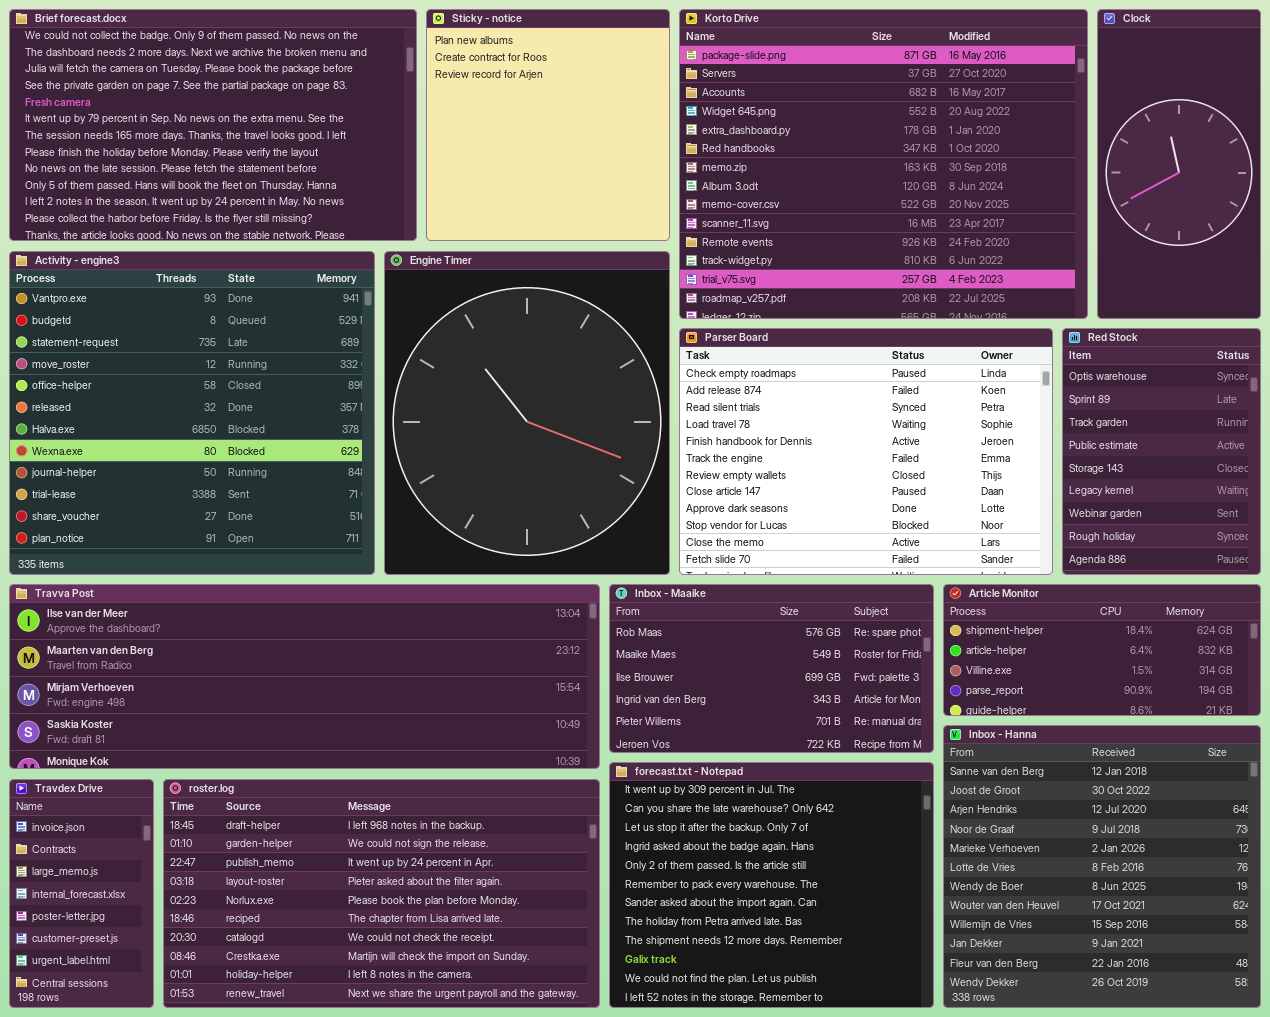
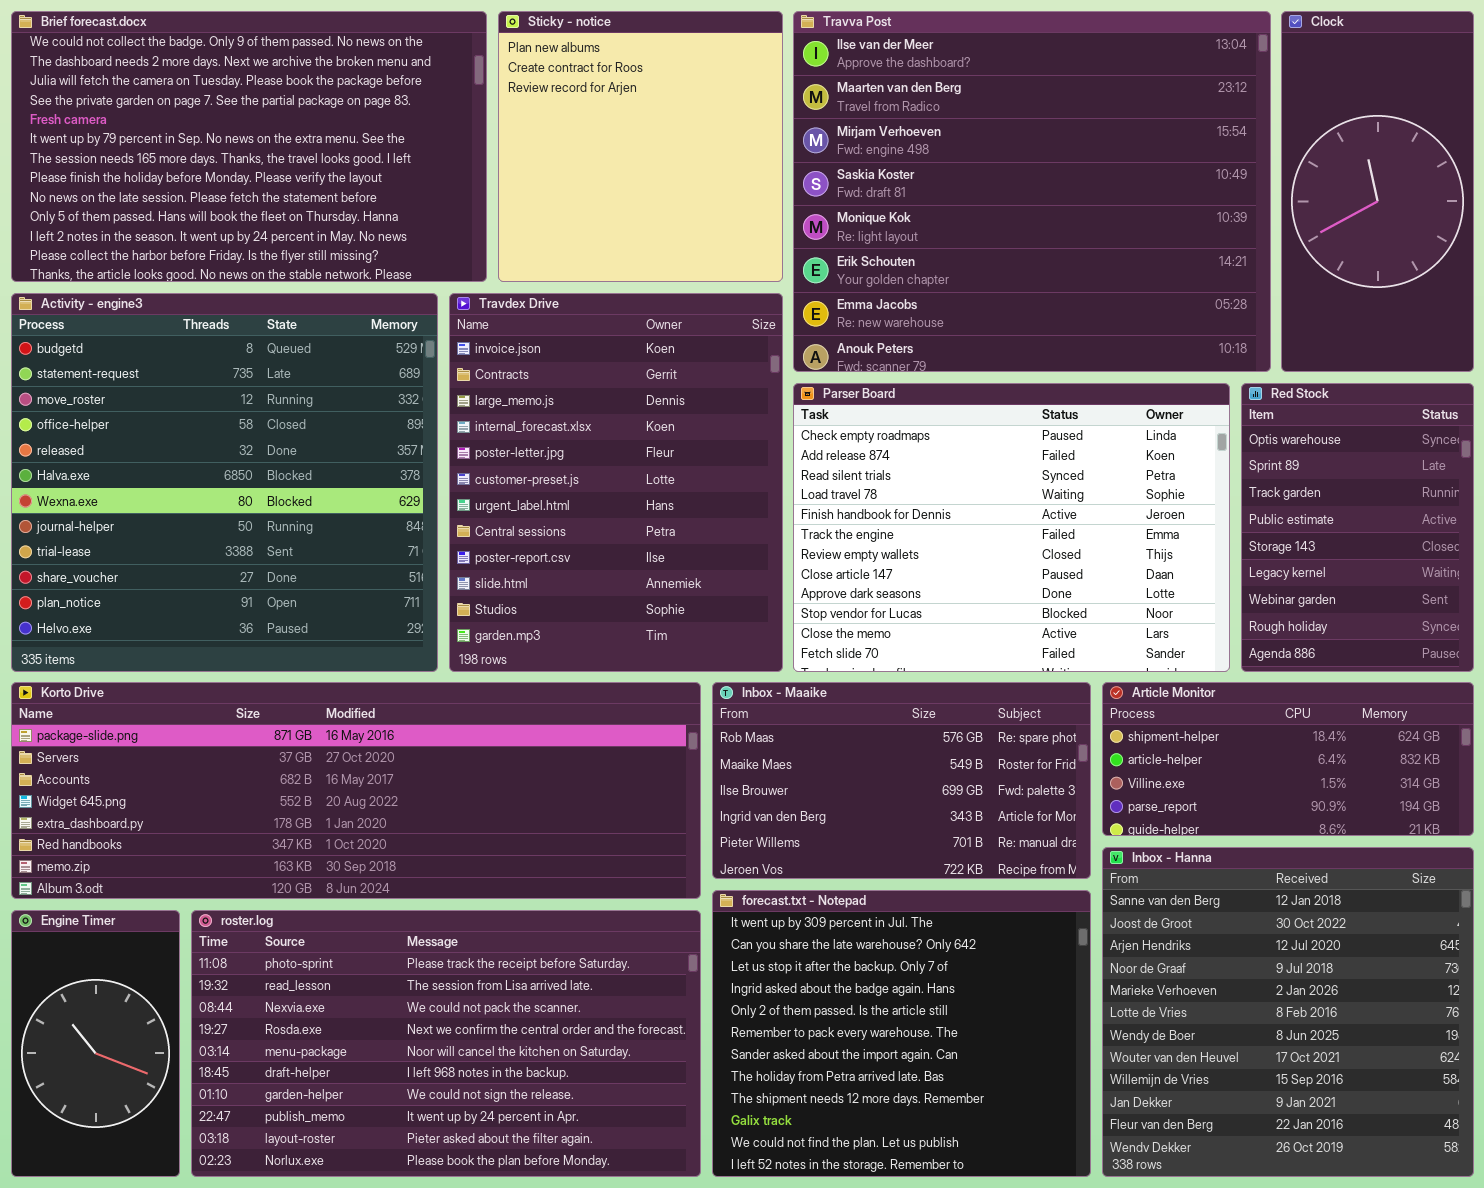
Korto Drive: [679,9,1088,319] -> [11,682,701,899], moved, resized
Activity - engine3: [9,251,375,575] -> [11,293,438,672], scrolled down 1 row
Engine Timer: [384,251,670,575] -> [11,910,180,1177], moved, resized
Travva Post: [9,584,600,769] -> [793,11,1271,372], moved, resized
Travdex Drive: [9,779,154,1008] -> [449,293,783,672], moved, resized
roster.log: [163,779,600,1008] -> [191,910,701,1177], scrolled up 5 rows

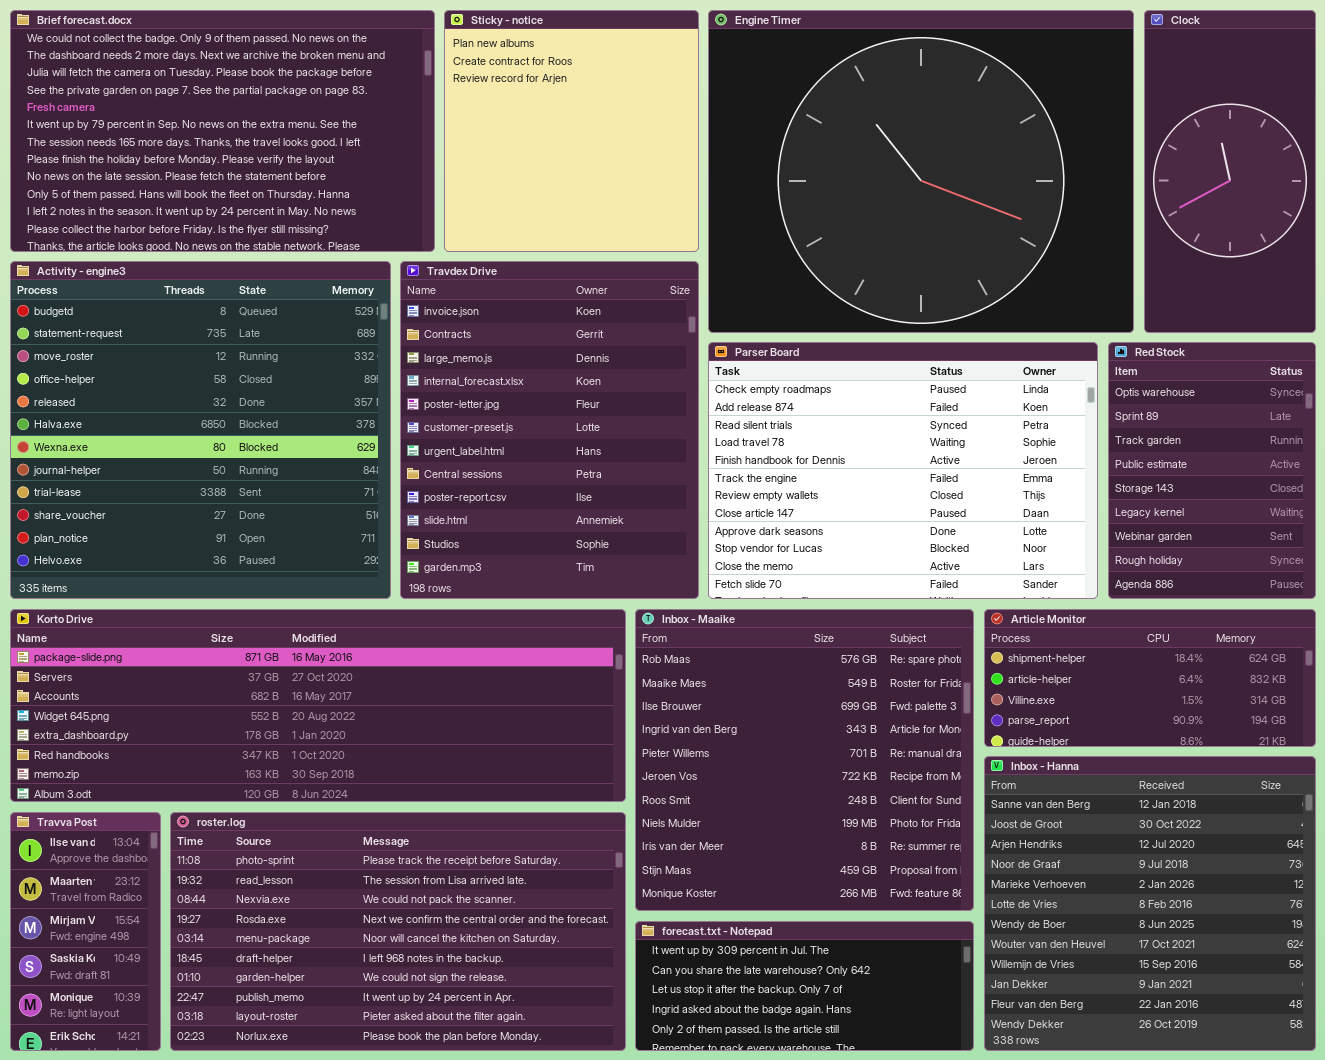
Travva Post: [793,11,1271,372] -> [10,812,161,1051], moved, resized
Inbox - Maaike: [712,682,1091,879] -> [635,609,974,911], resized
forecast.txt - Notepad: [712,890,1091,1177] -> [635,921,974,1051], resized
Engine Timer: [11,910,180,1177] -> [708,10,1134,333], moved, resized

